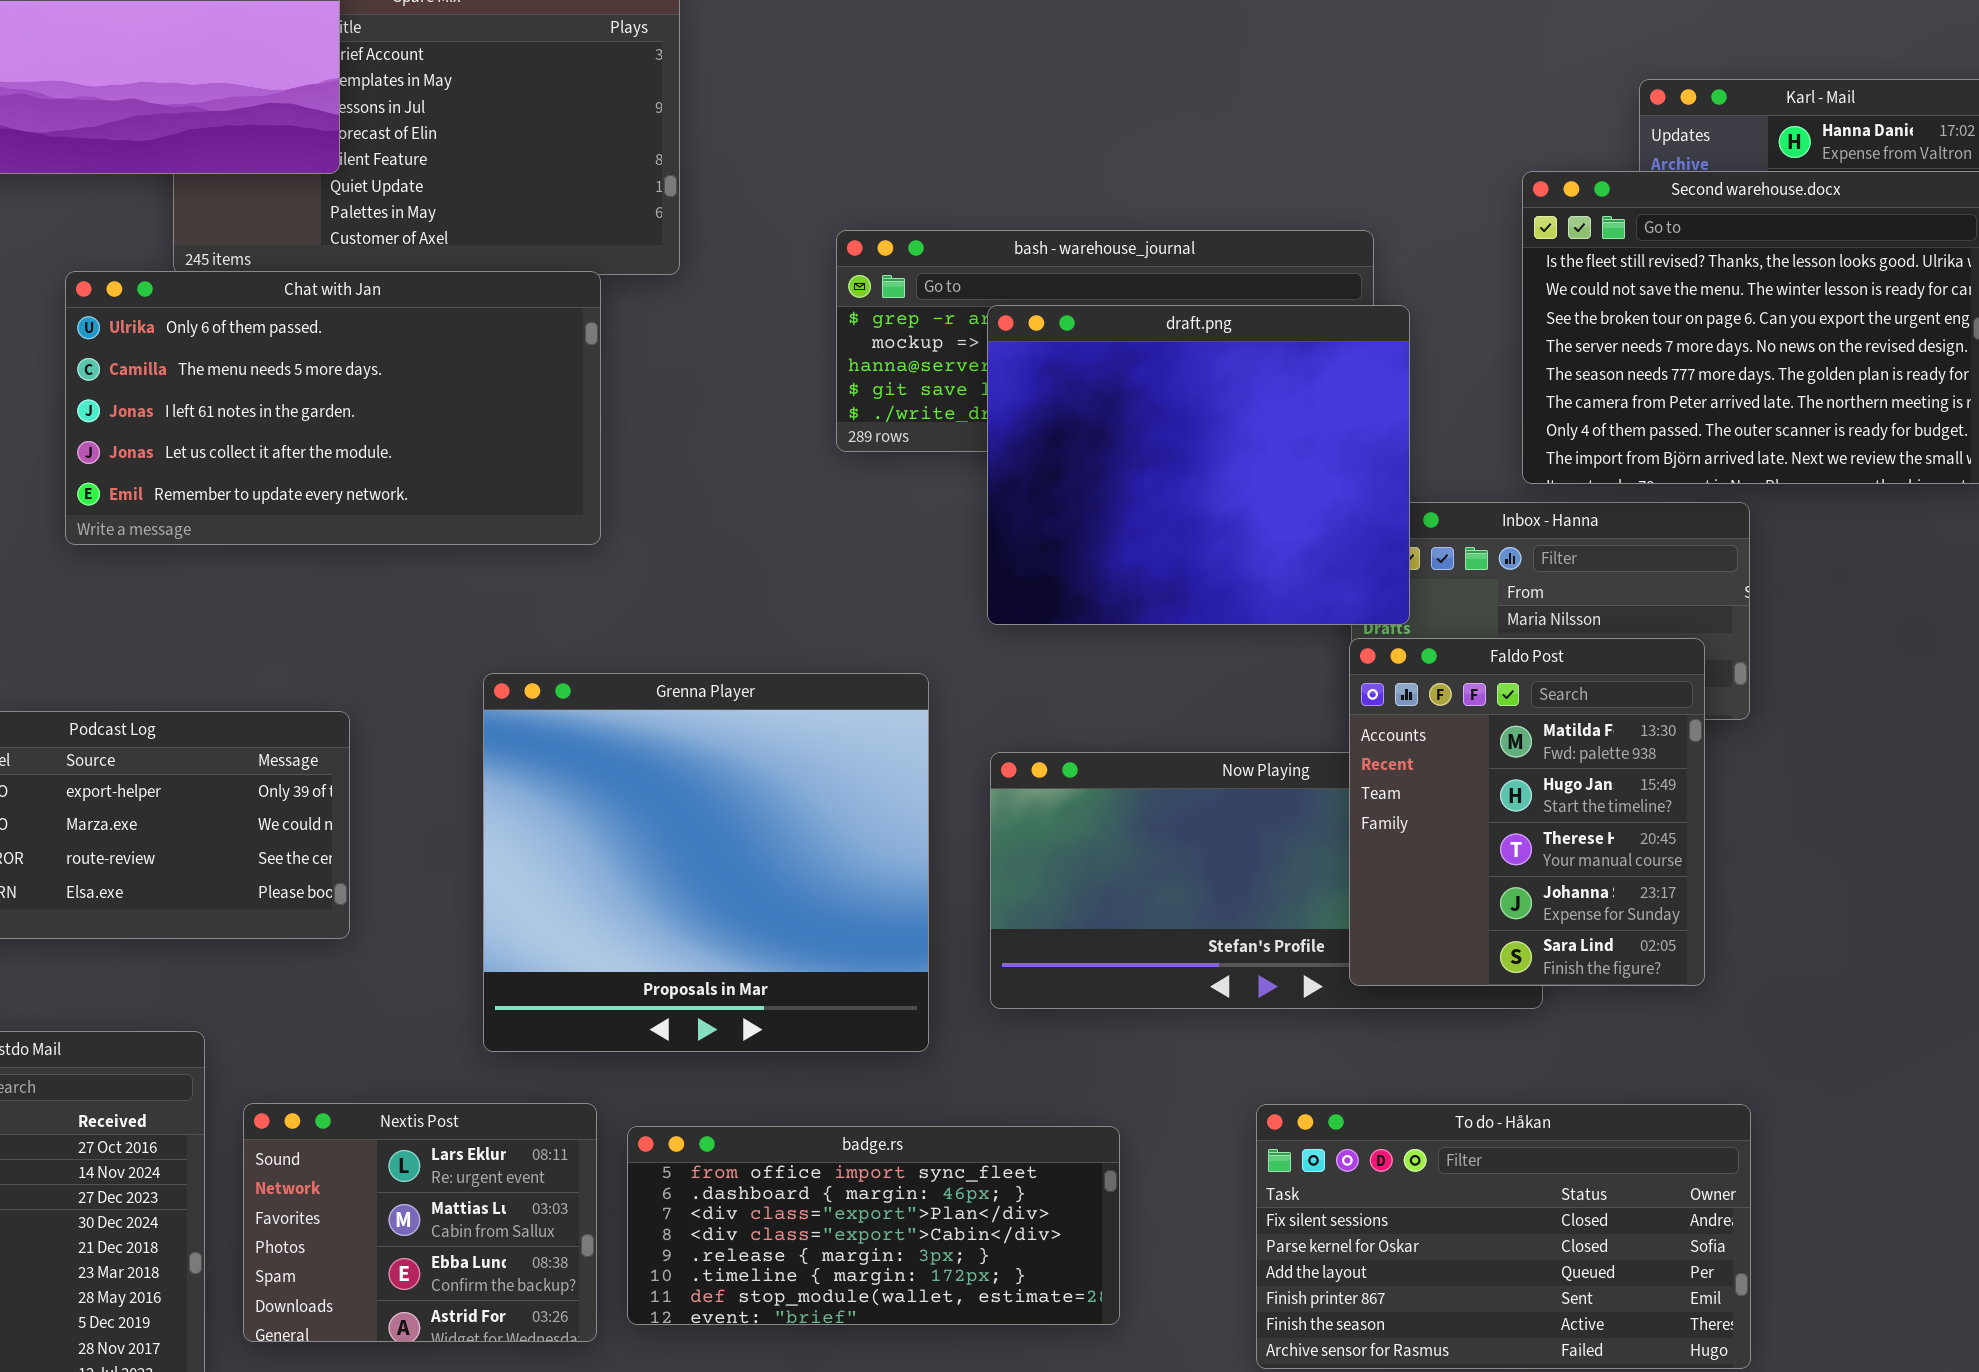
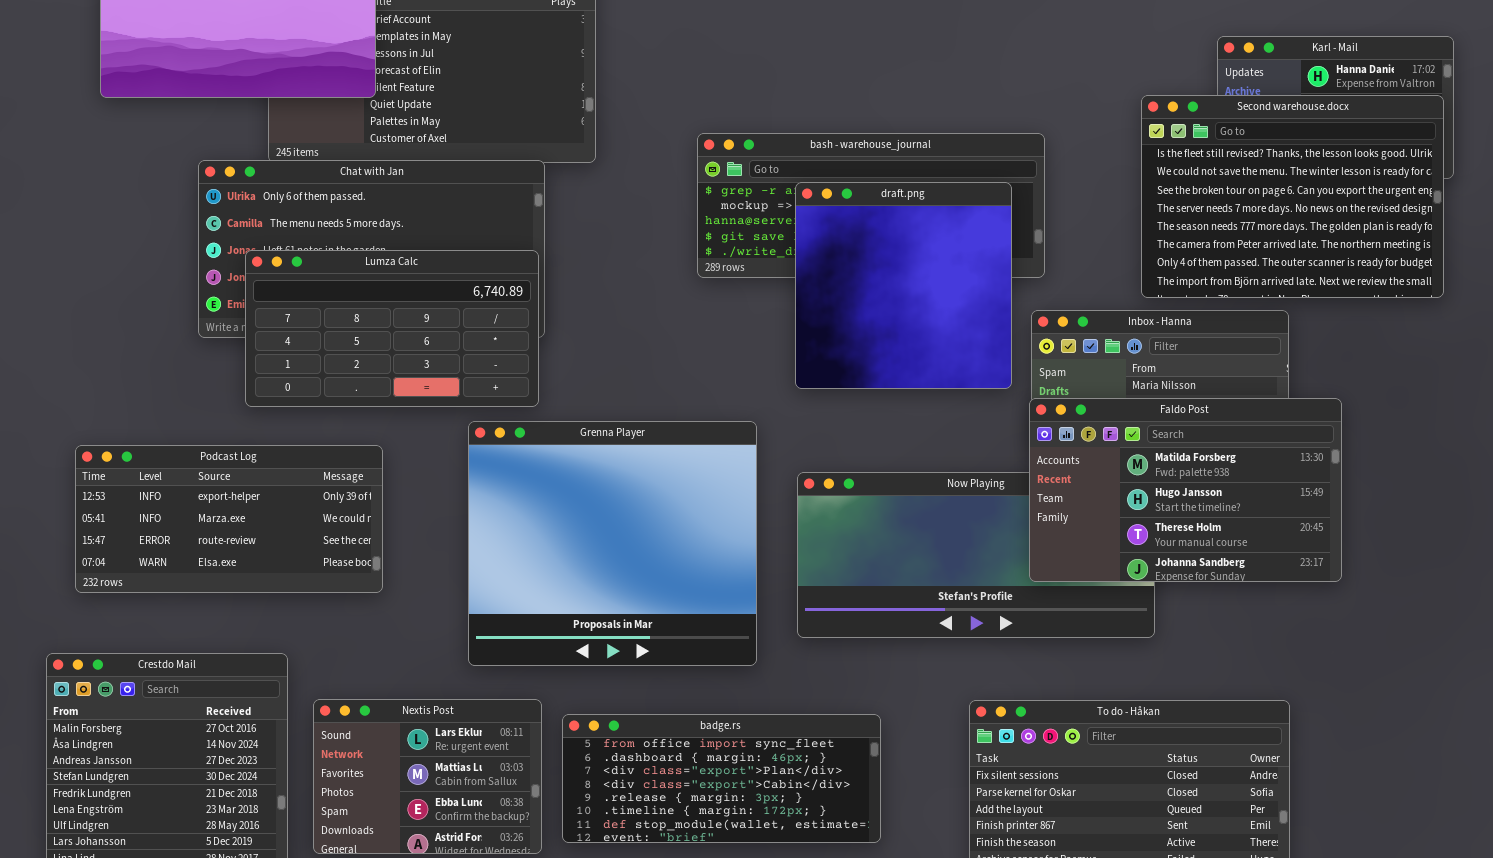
draft.png: [987,305,1410,625] -> [795,182,1012,389], resized
Lumza Calc: none -> [245,250,539,407], opened
Faldo Post: [1349,638,1705,986] -> [1029,398,1342,582], resized

